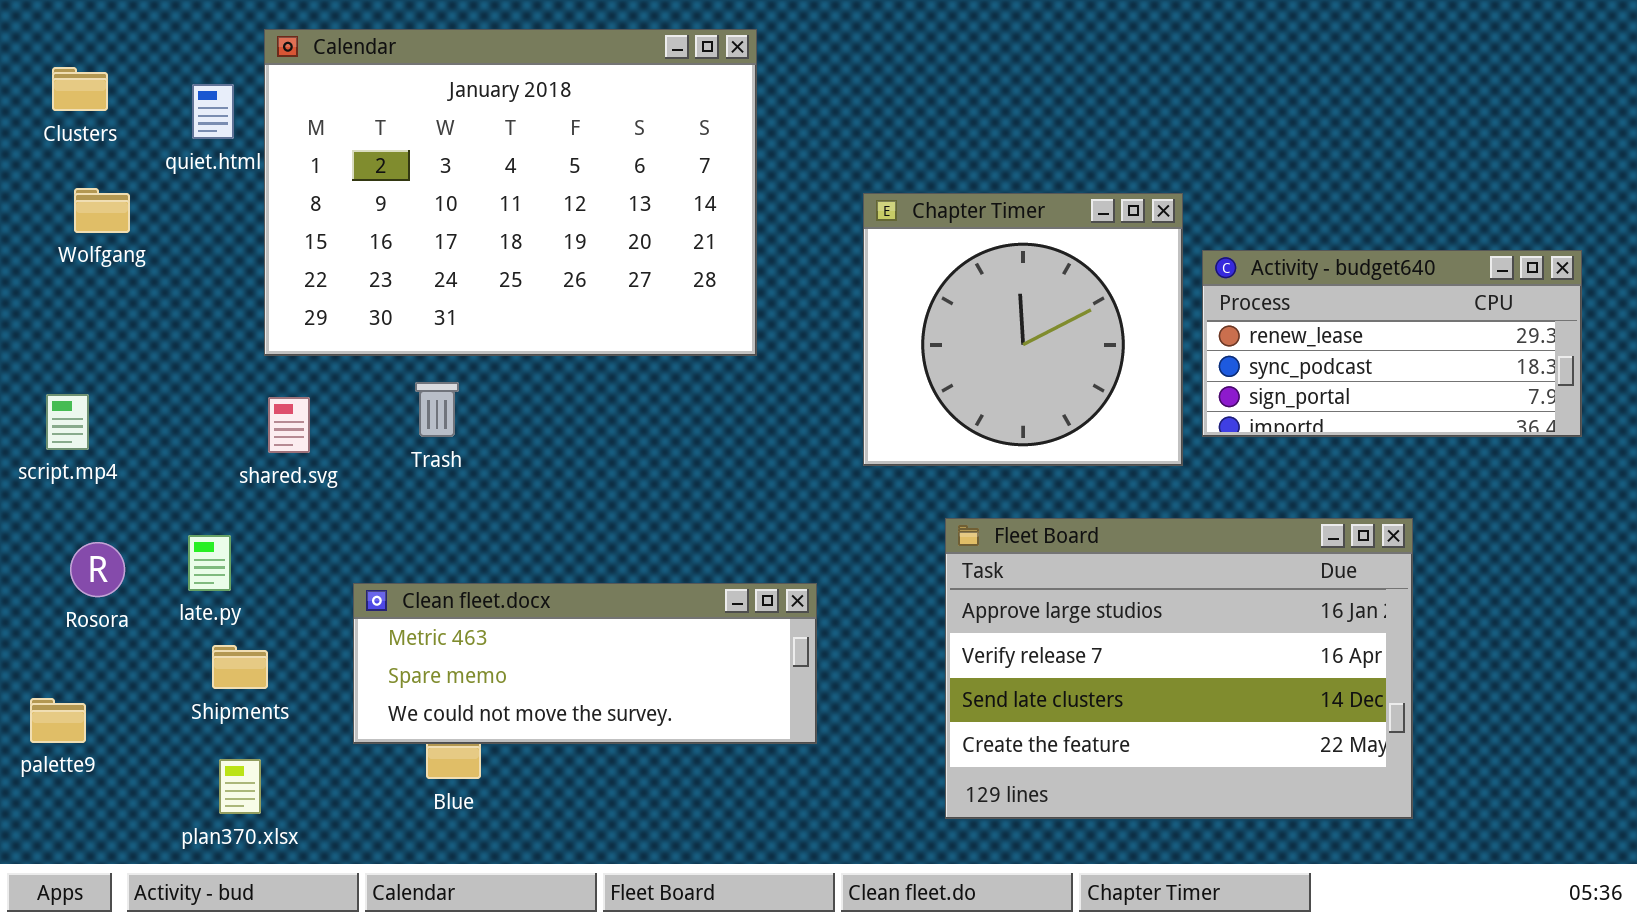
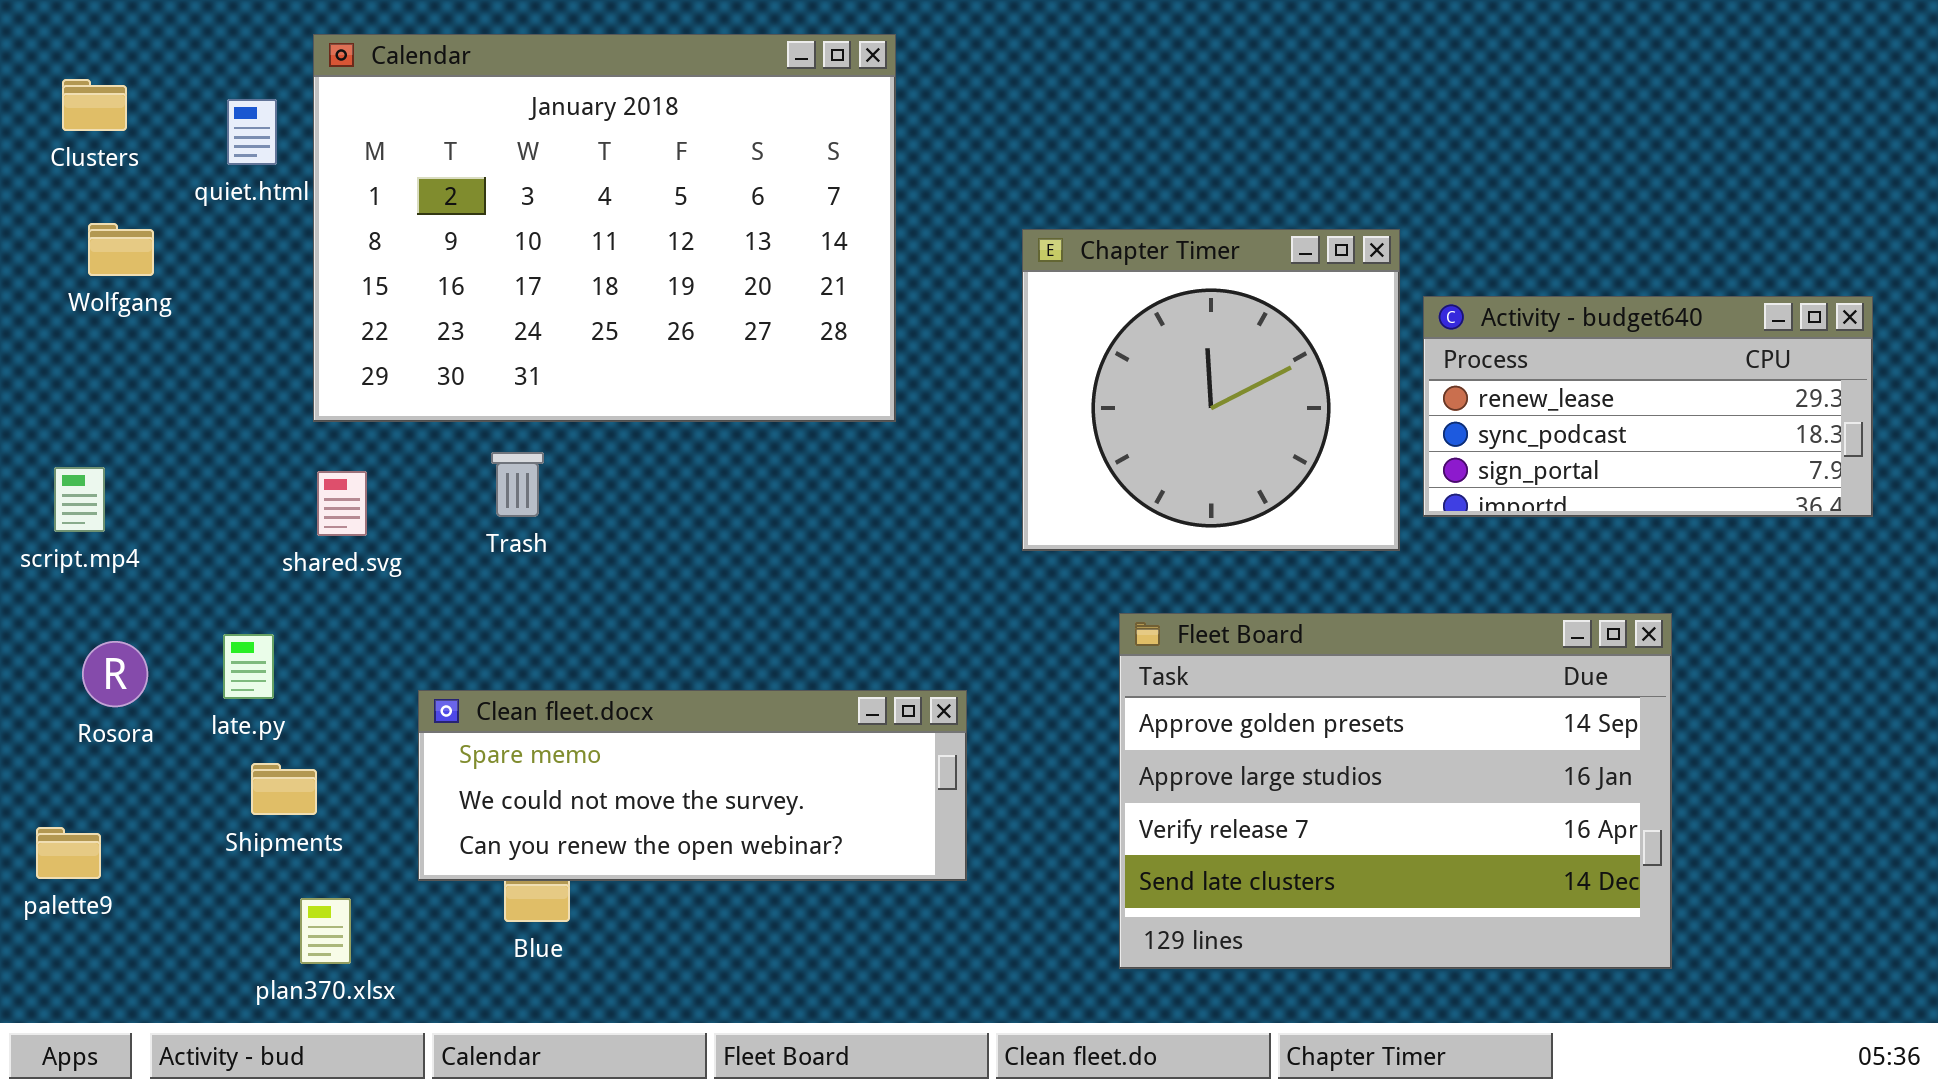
Fleet Board: [945,518,1413,819] -> [1119,613,1672,969], scrolled up 1 row
Clean fleet.docx: [353,583,817,744] -> [418,690,967,881], scrolled down 1 row
plan370.xlsx: [219,759,261,814] -> [300,898,351,964], moved

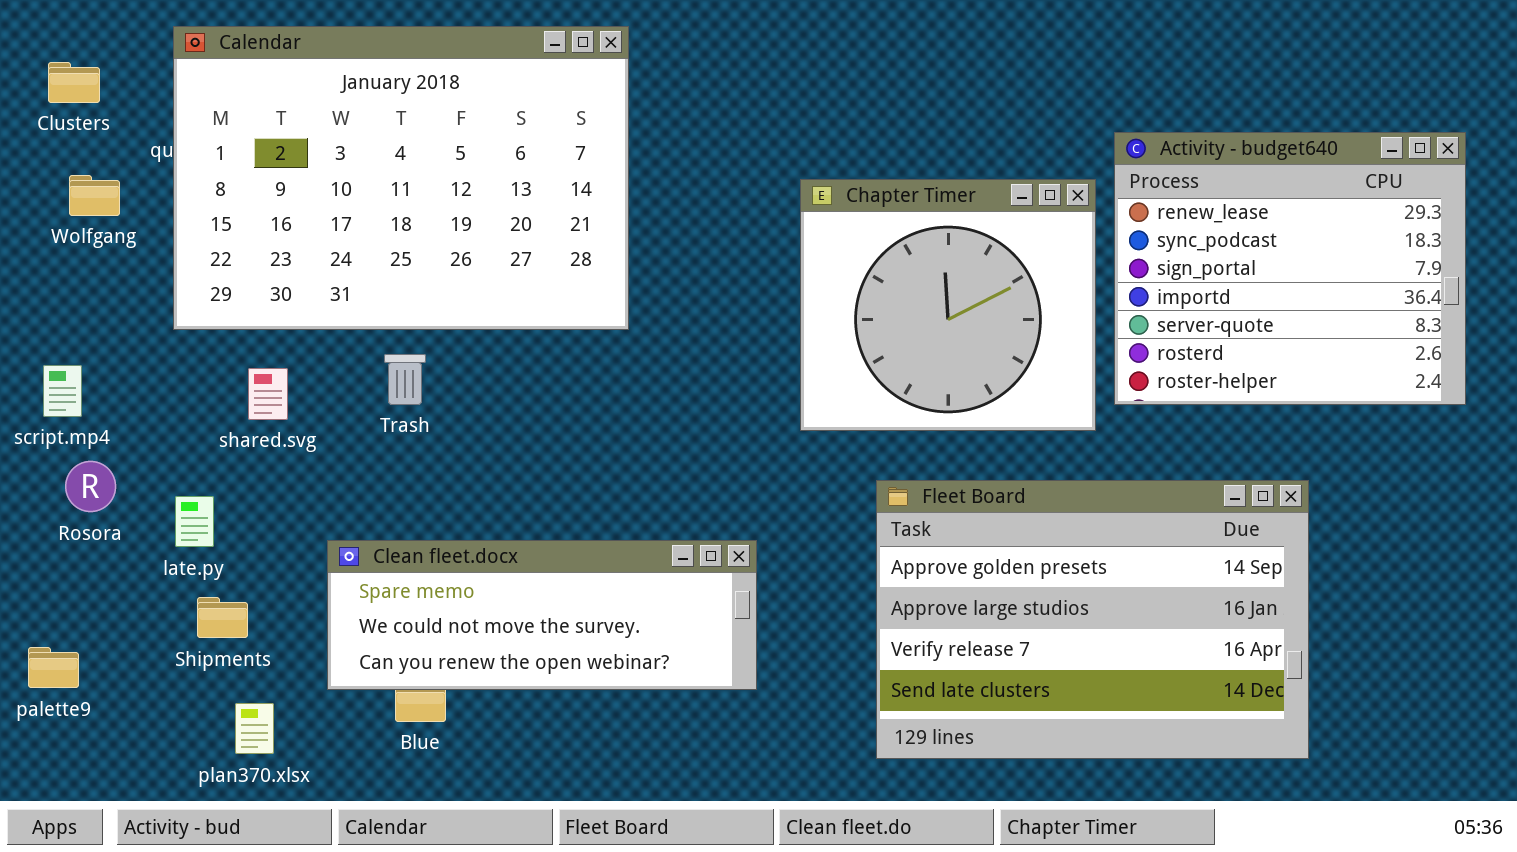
Calendar: [313,34,896,422] -> [173,26,629,330], moved
Activity - budget640: [1423,296,1873,517] -> [1114,132,1466,405], resized
Rosora: [82,641,148,707] -> [65,461,116,512], moved

